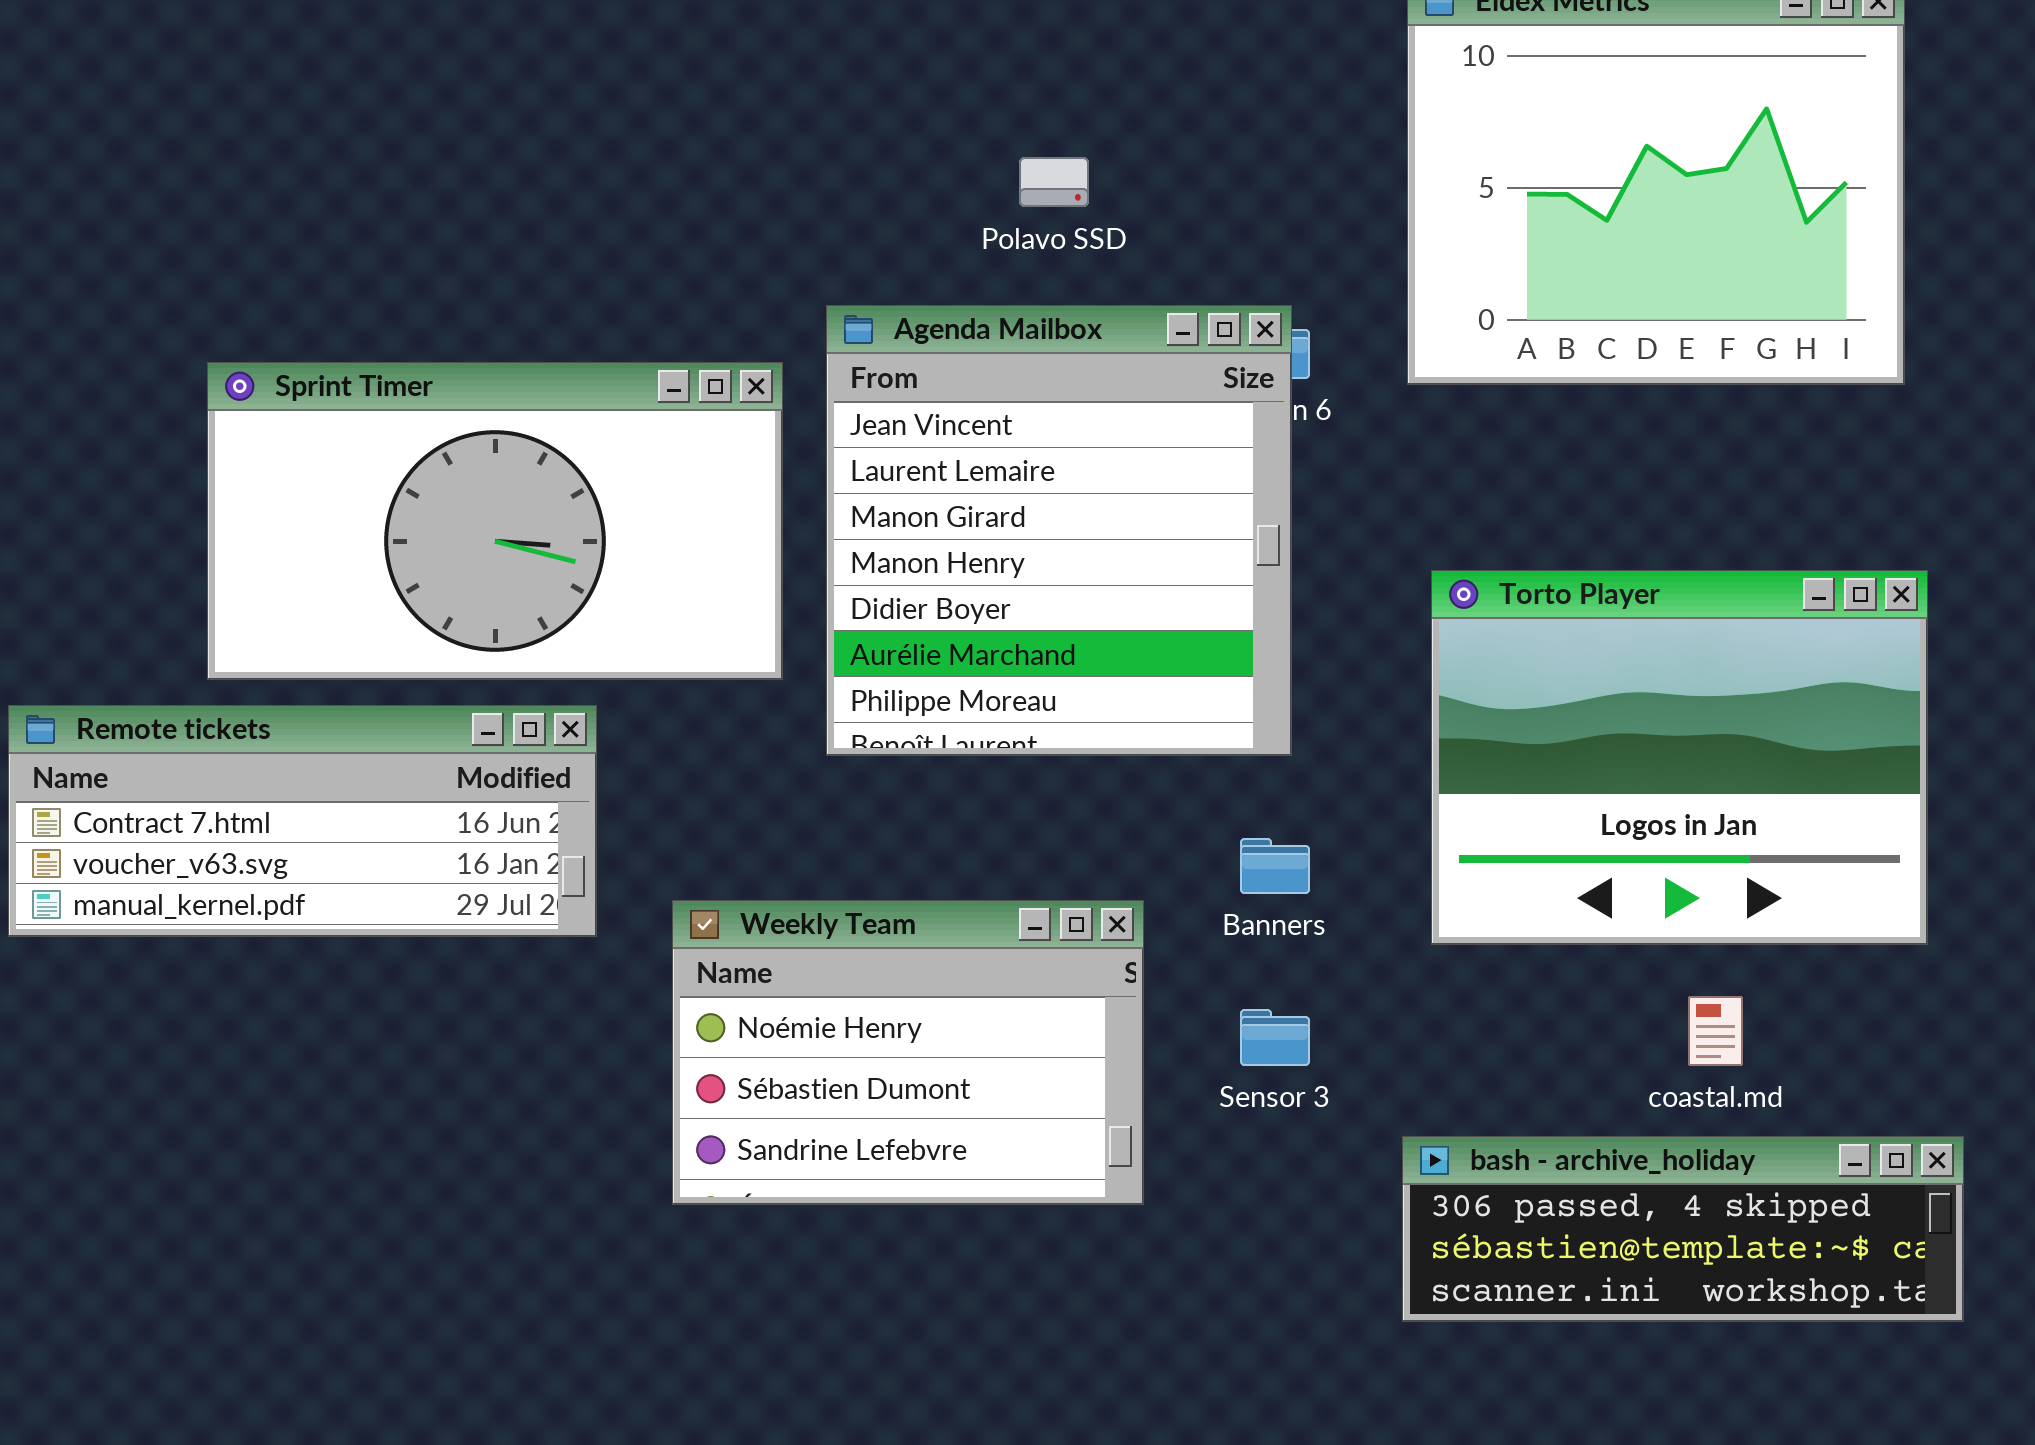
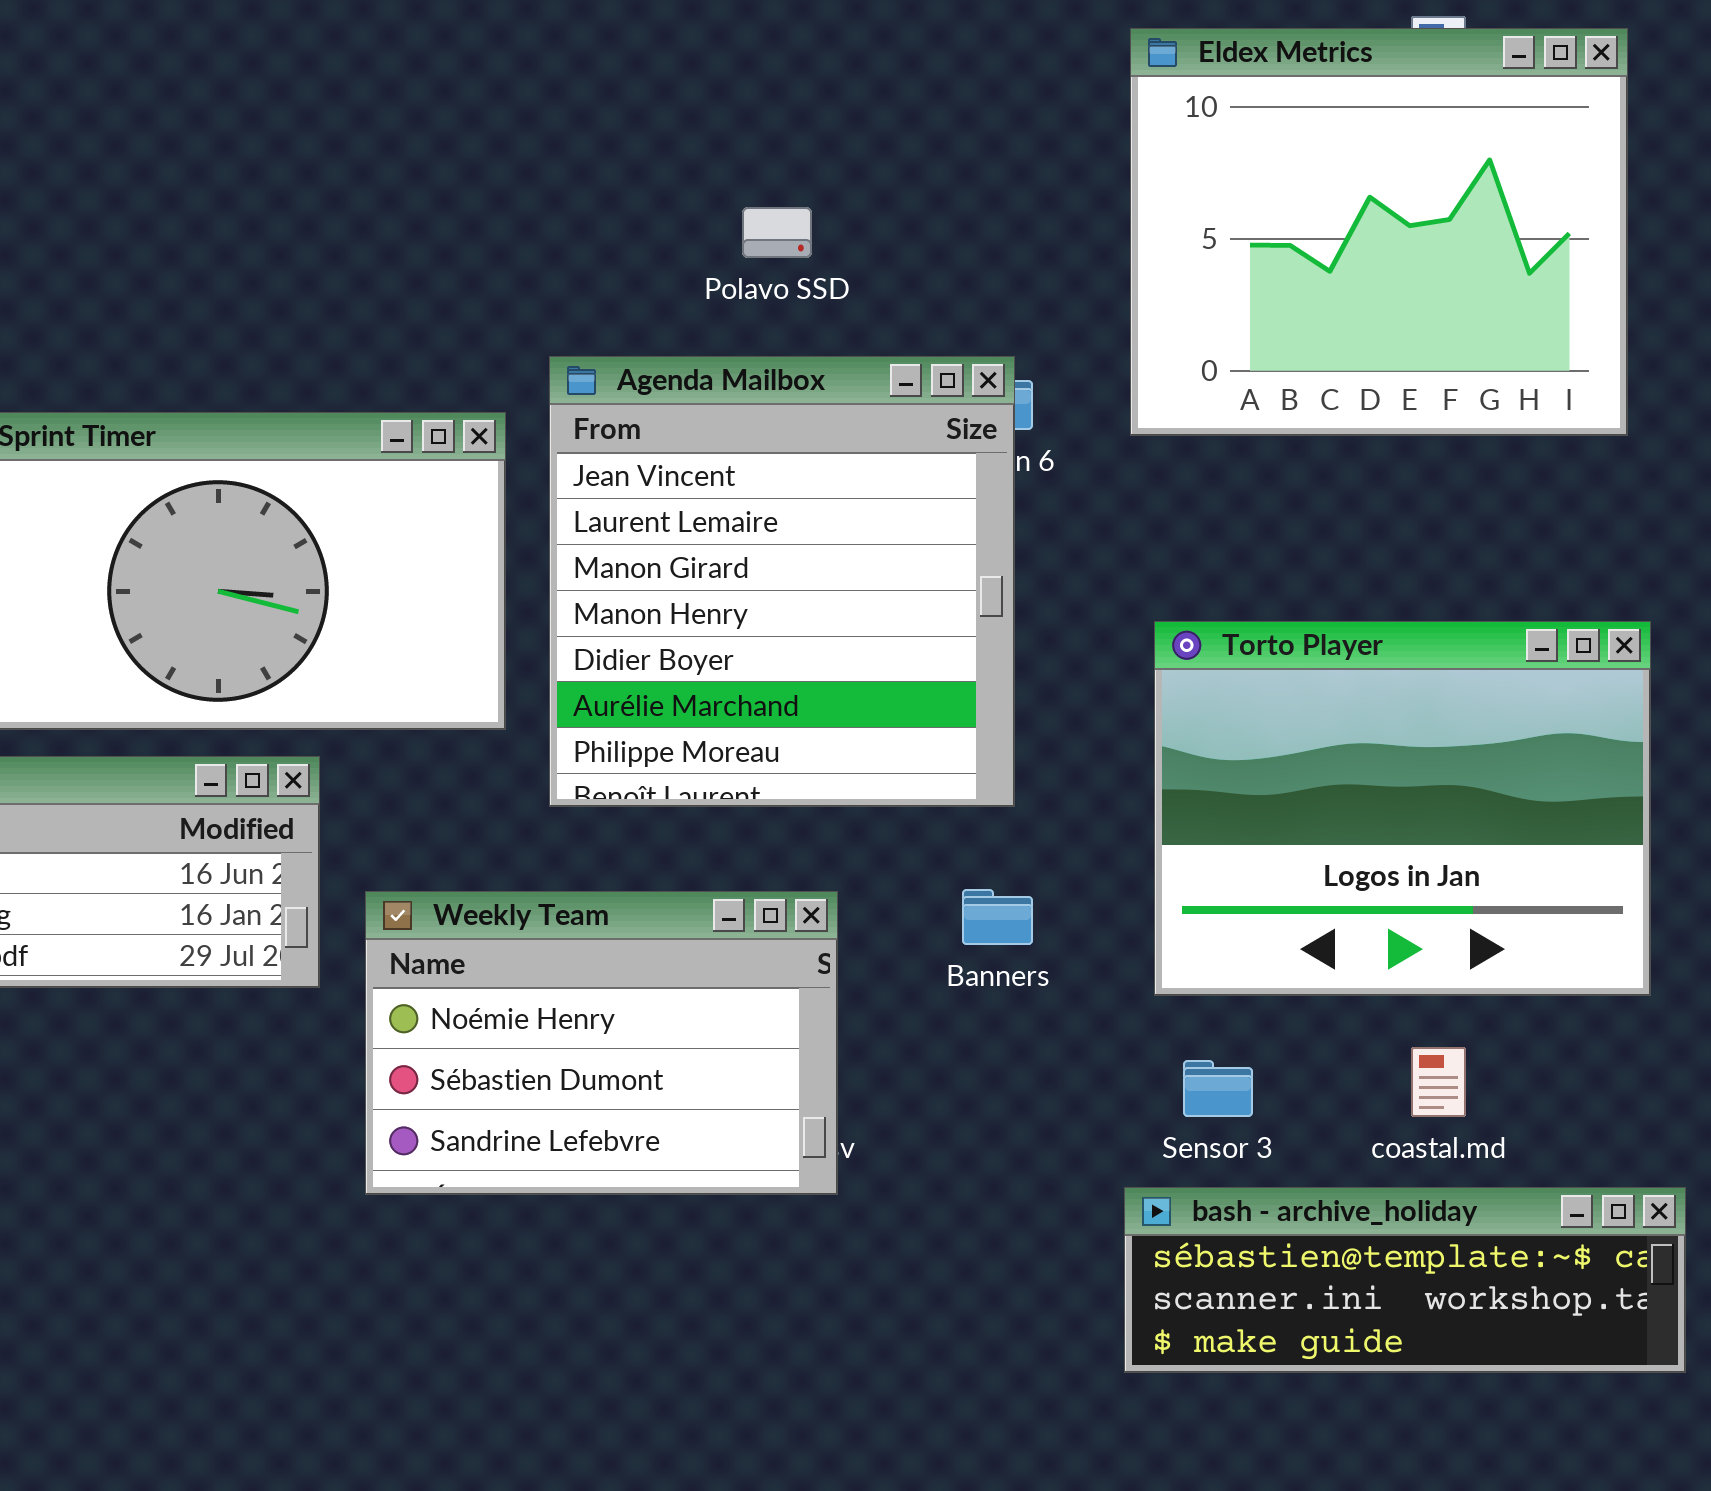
Weekly Team: [672,900,1144,1205] -> [365,891,838,1195], moved
Sensor 3: [1240,1009,1310,1066] -> [1183,1060,1253,1117], moved
bash - archive_holiday: [1402,1136,1964,1322] -> [1124,1187,1686,1373], scrolled down 1 row

